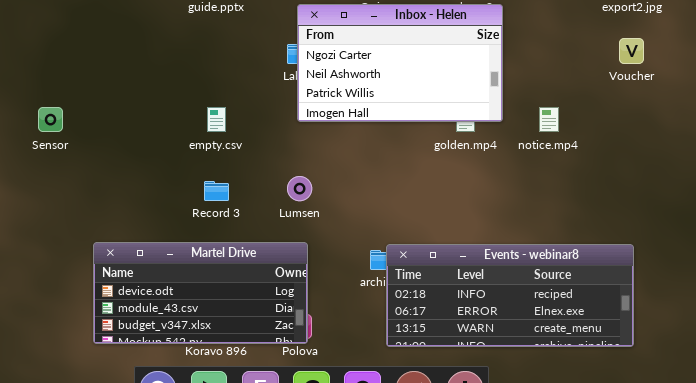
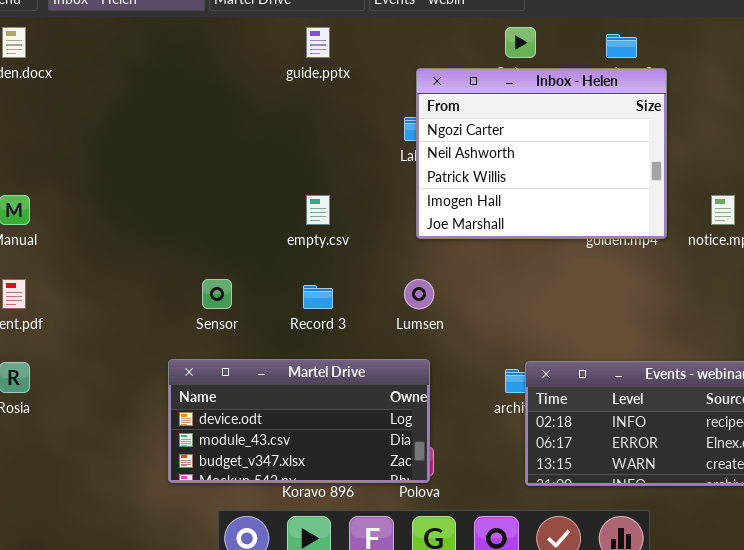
Inbox - Helen: [297,4,503,122] -> [416,68,667,239], resized
Sensor: [38,107,63,132] -> [202,279,232,309], moved

